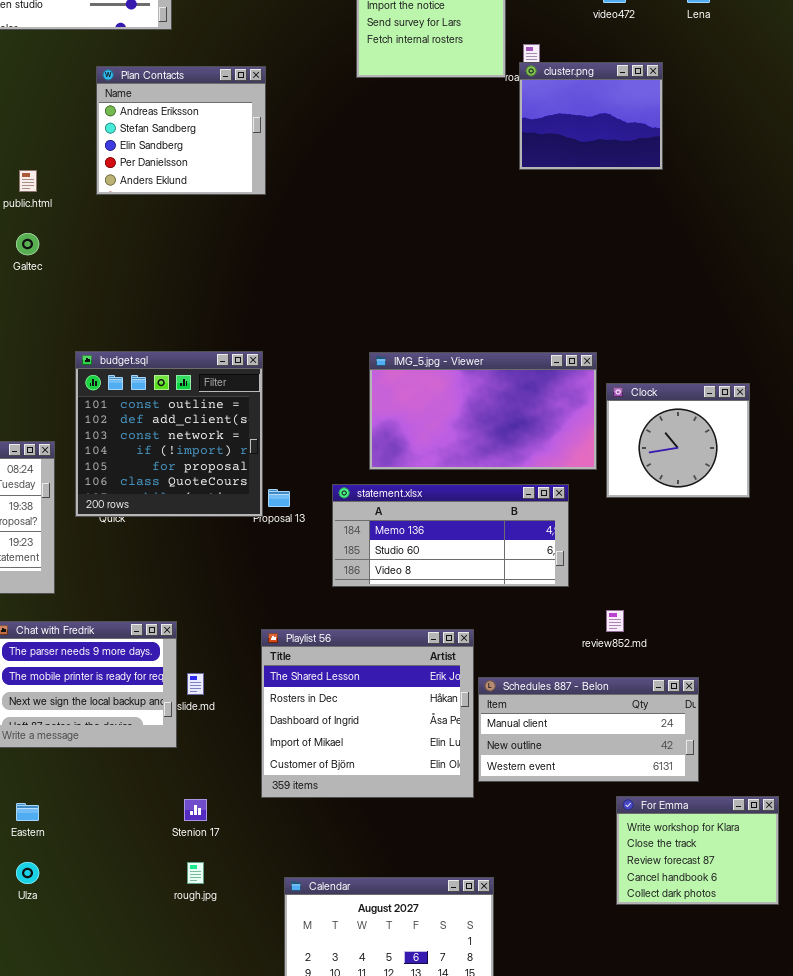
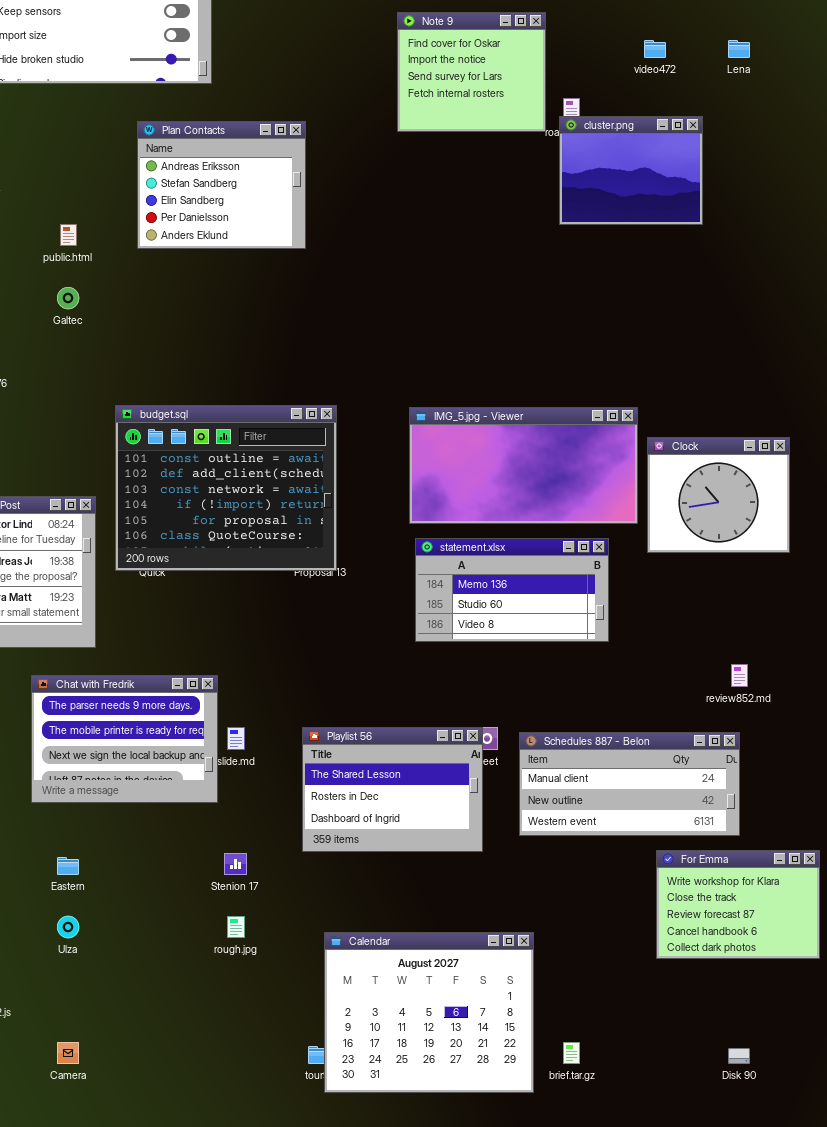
budget.sql: [75,351,263,517] -> [115,405,337,571], resized
statement.xlsx: [332,484,569,587] -> [415,538,609,642], resized
review852.md: [606,610,624,632] -> [731,664,748,687], moved
Playlist 56: [261,629,474,798] -> [302,727,483,852], resized

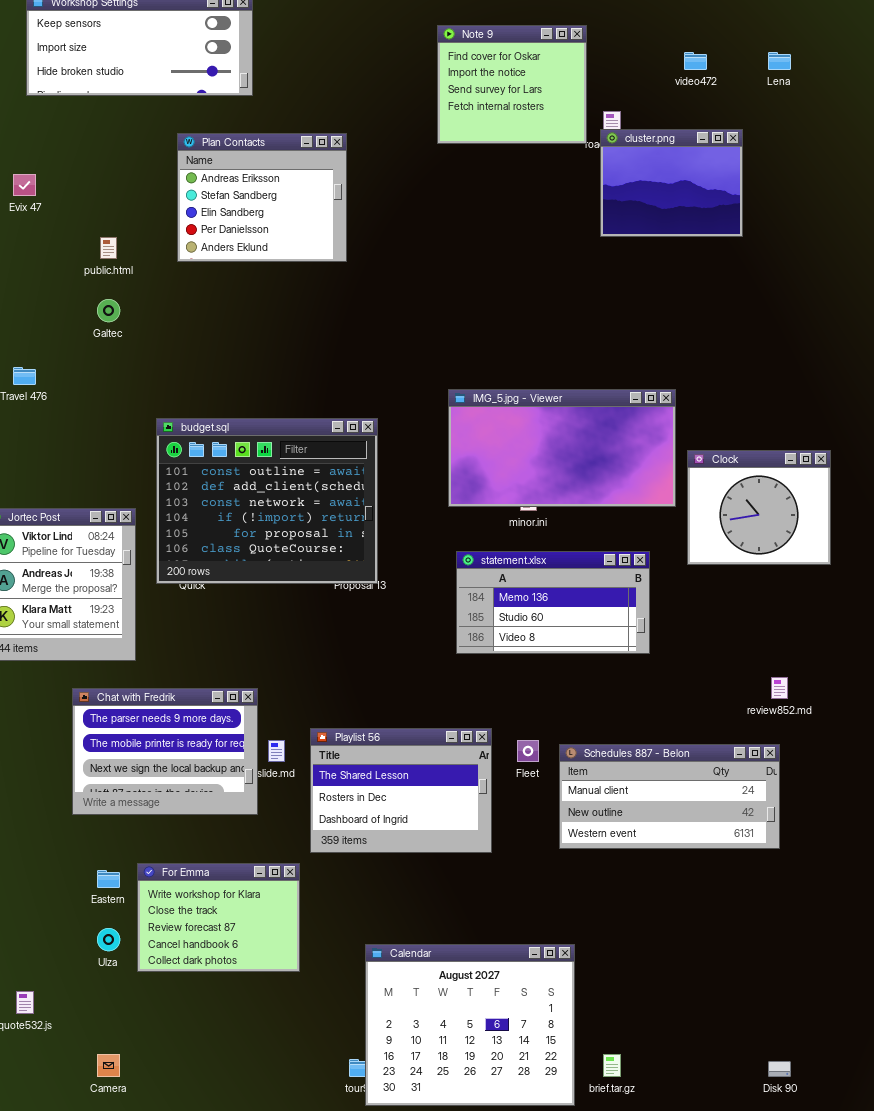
IMG_5.jpg - Viewer: [409,407,638,524] -> [448,389,676,507], moved
Playlist 56: [302,727,483,852] -> [310,728,492,853], moved
For Emma: [656,850,820,959] -> [137,863,300,972], moved

